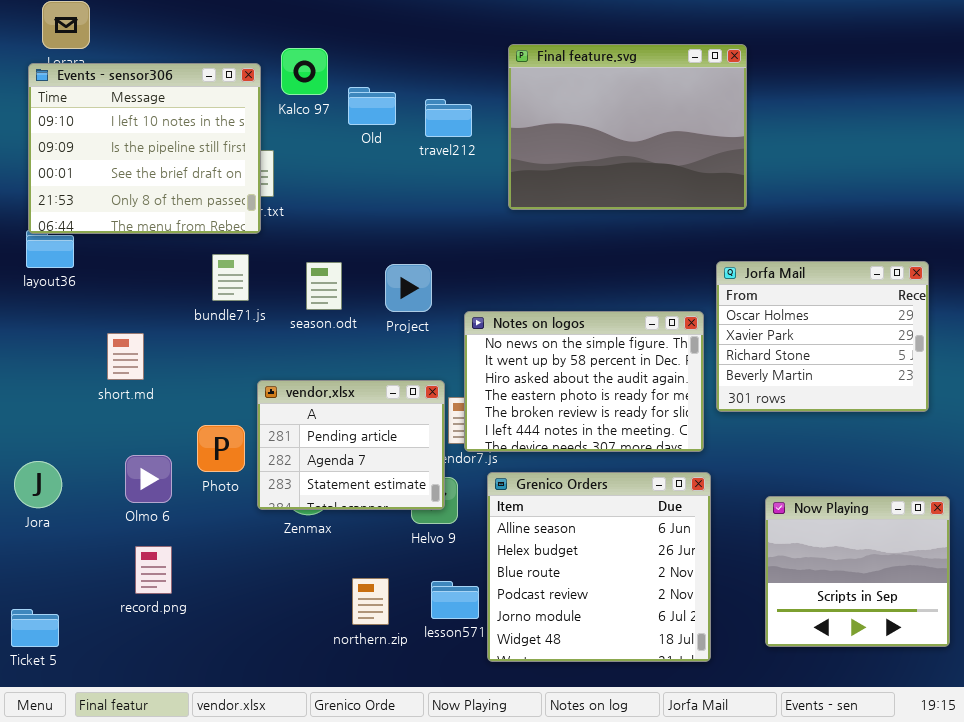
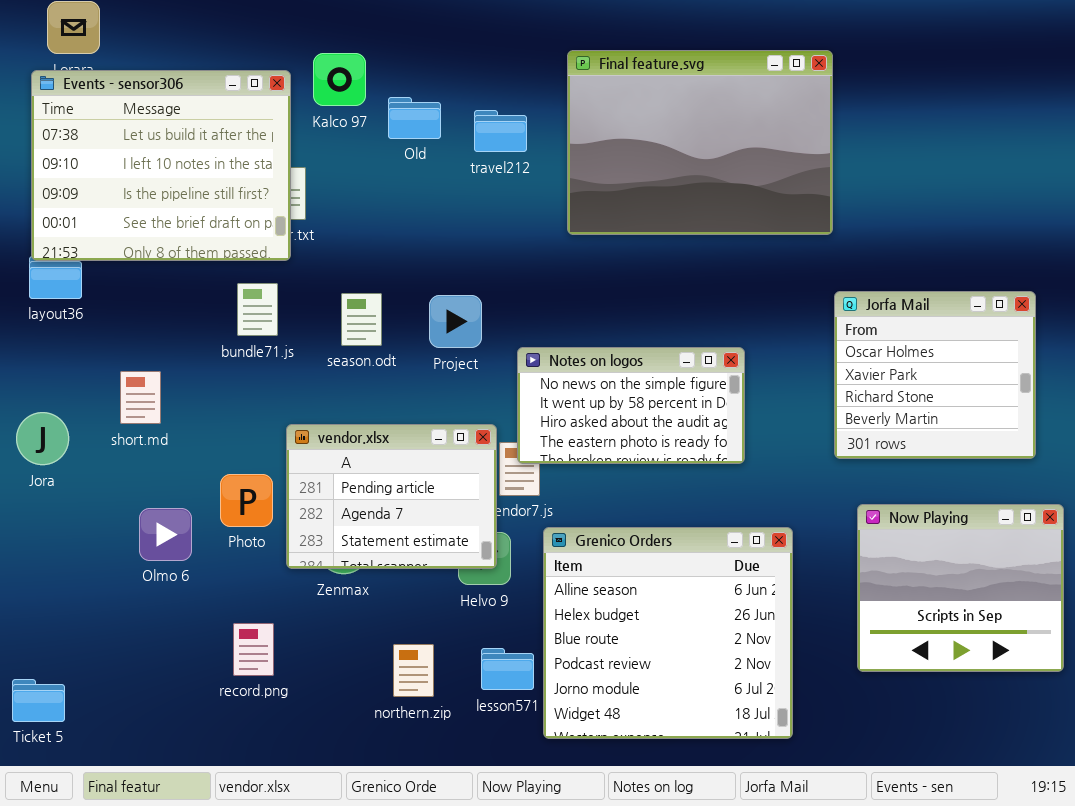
Events - sensor306: [28,63,261,234] -> [31,70,291,261], scrolled up 1 row
Jorfa Mail: [716,261,929,412] -> [834,291,1036,459], resized
Notes on logos: [464,311,704,452] -> [517,347,745,464], resized
Jora: [14,461,62,508] -> [16,412,69,465], moved
Now Playing: [765,496,950,647] -> [857,504,1064,672], moved
record.png: [135,546,172,594] -> [233,623,274,676], moved

